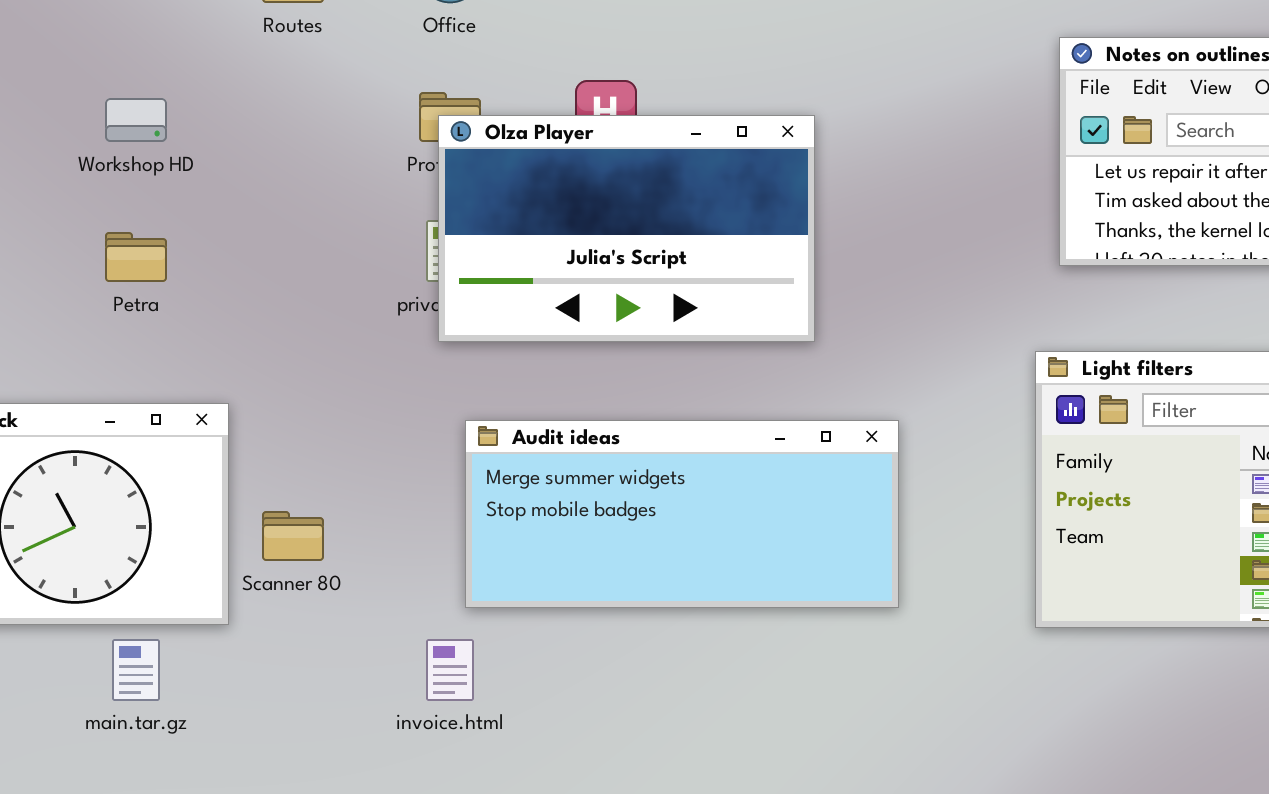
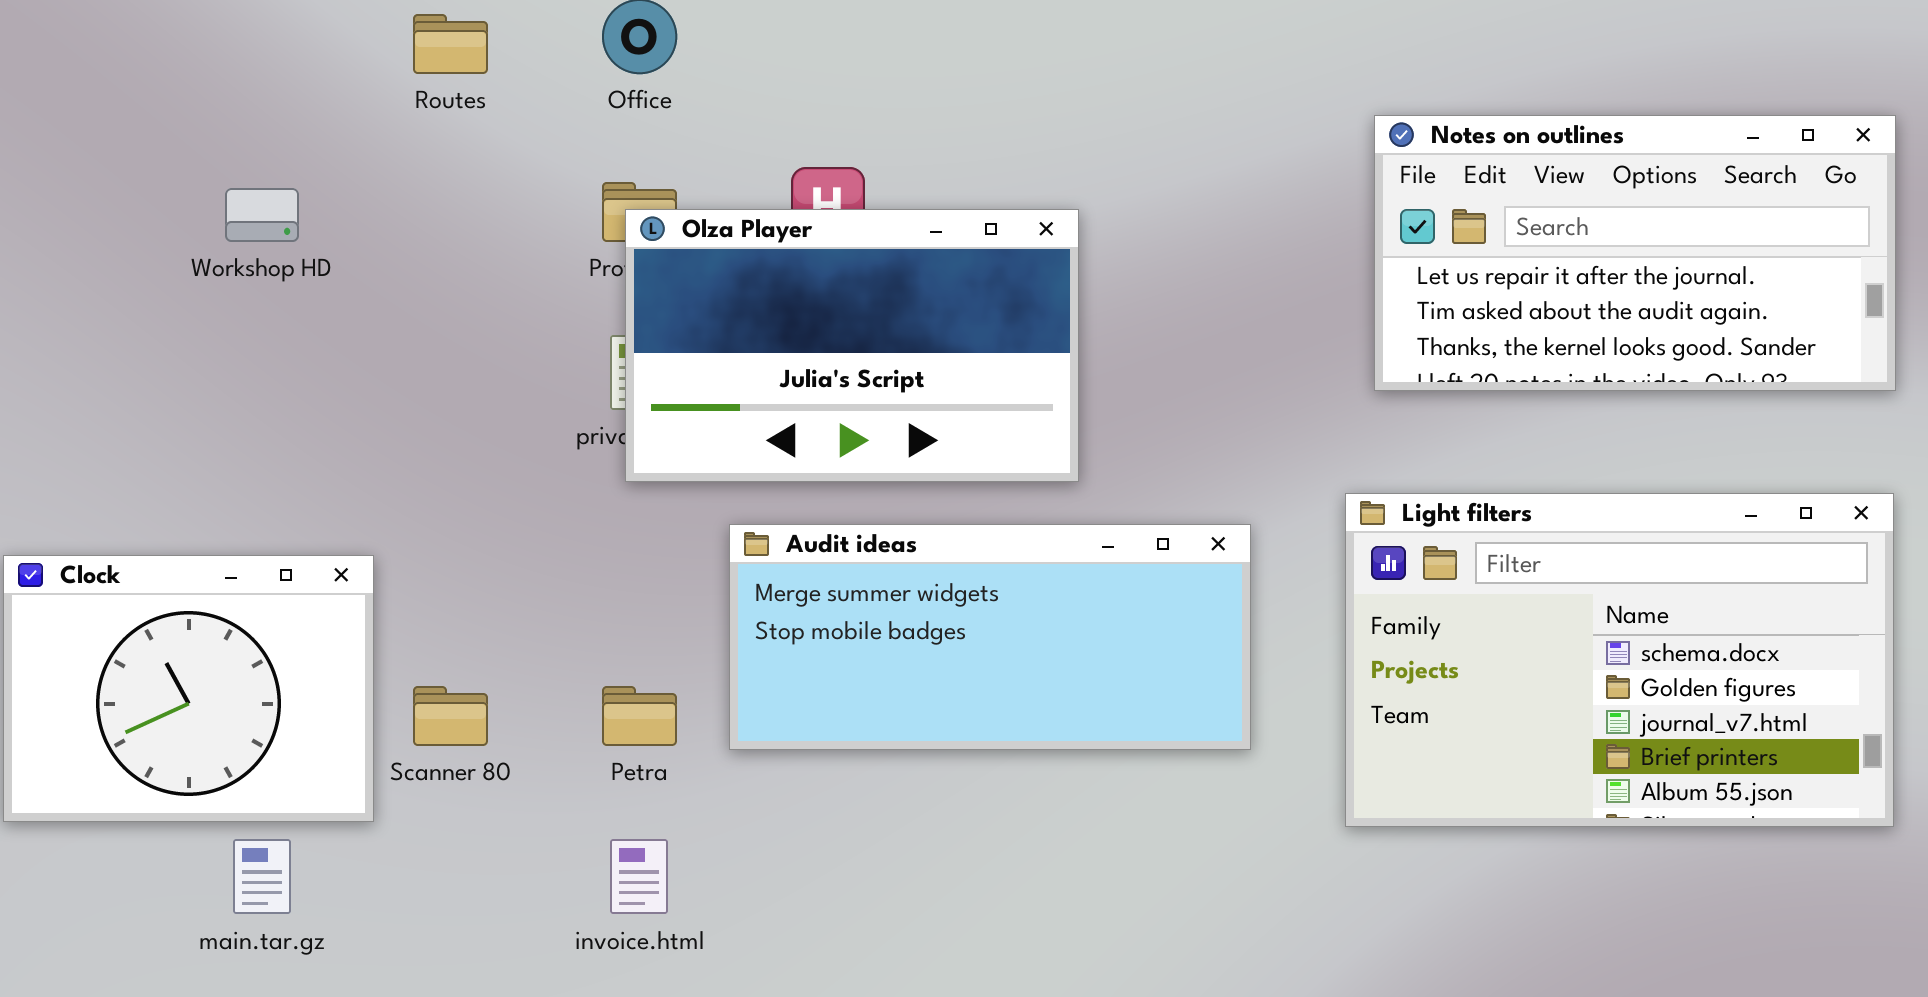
Petra: [105,232,167,282] -> [602,686,677,746], moved
Audit ideas: [465,420,899,608] -> [729,524,1251,750], moved

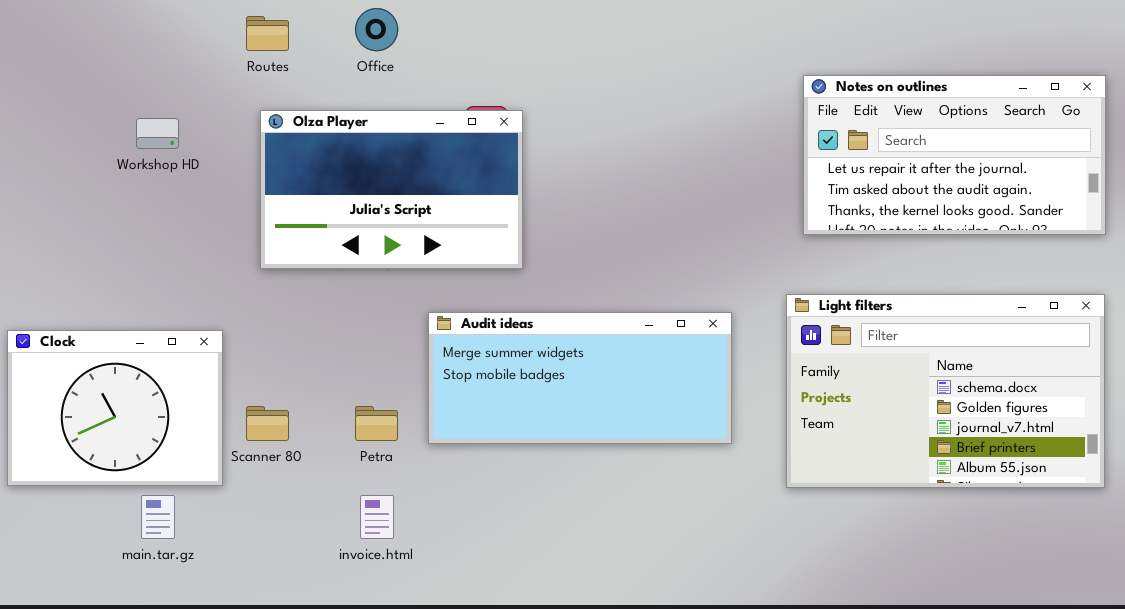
Olza Player: [625,209,1079,482] -> [260,110,523,269], moved

